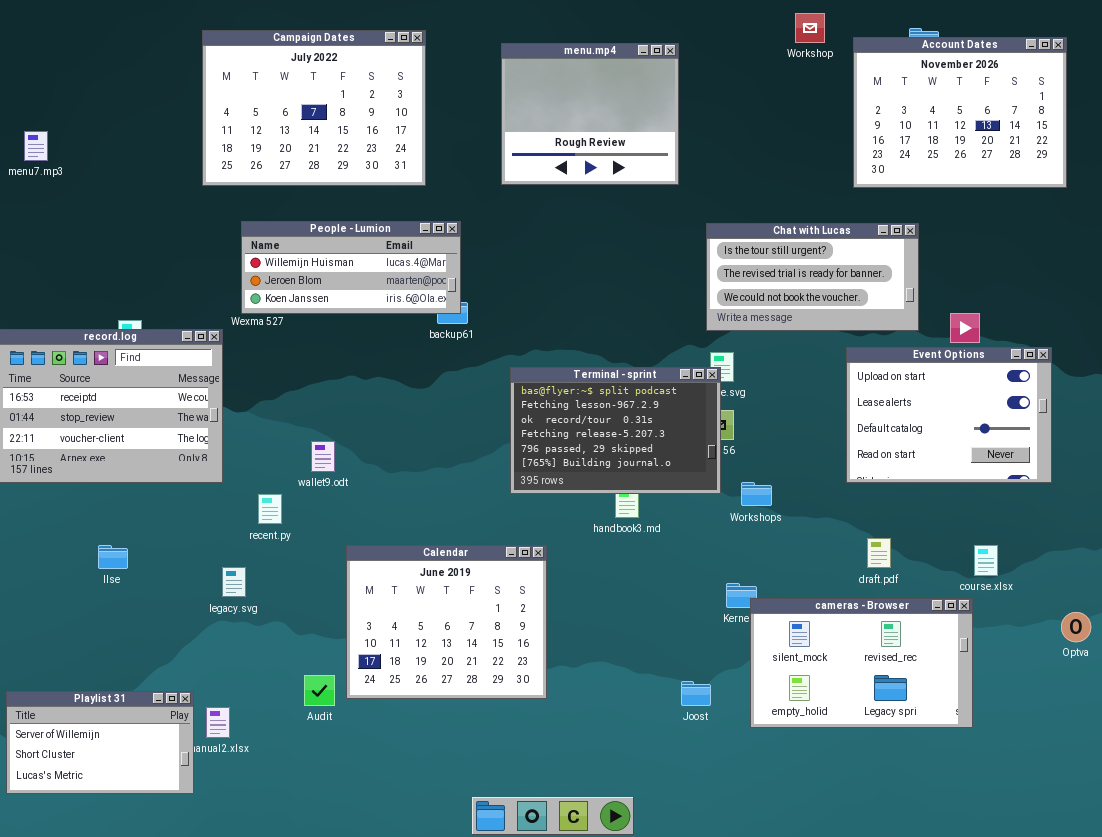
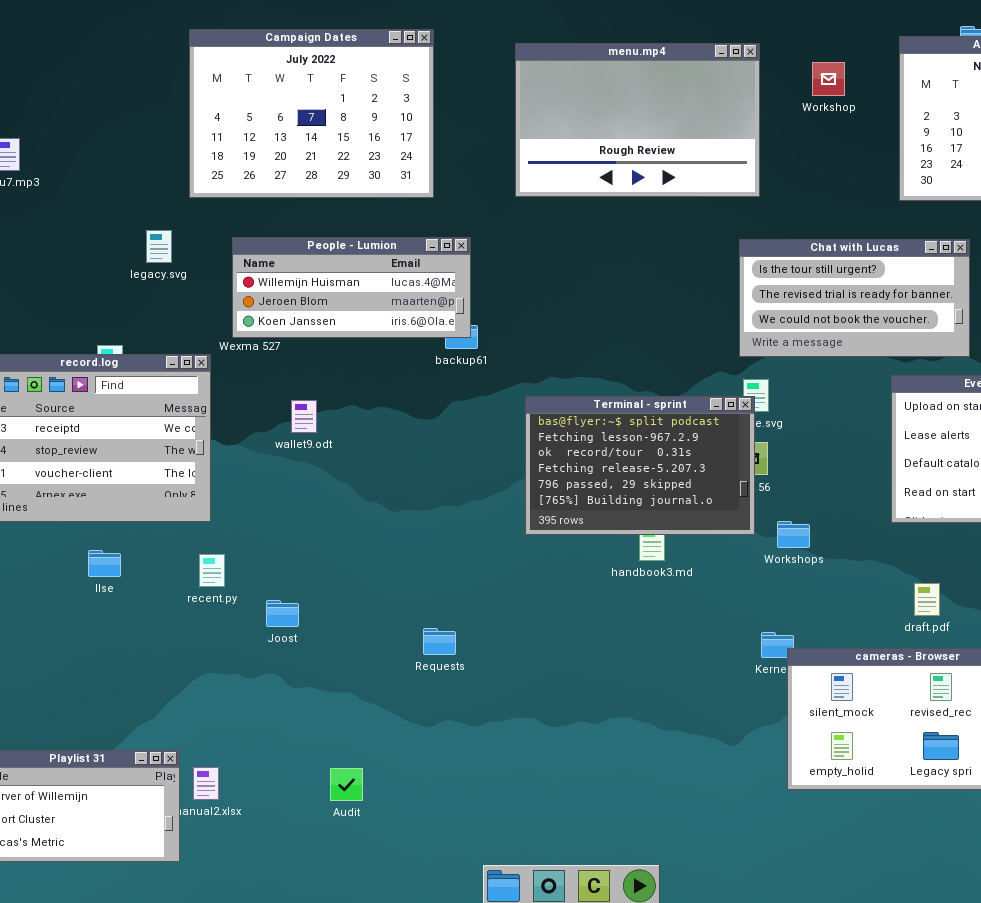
Workshop: [795,13,825,43] -> [812,62,845,96], moved
menu.mp4: [501,43,679,185] -> [515,43,760,197], resized
wallet9.odt: [311,441,335,472] -> [291,400,317,433], moved
recent.py: [258,494,282,524] -> [199,554,225,587], moved
Ilse: [98,545,128,569] -> [88,550,121,577], moved
Calendar: [346,545,547,699] -> none, closed
legacy.svg: [222,567,246,597] -> [146,230,172,263], moved
Audit: [304,675,335,706] -> [330,768,363,801], moved
Joost: [681,681,711,706] -> [266,600,299,627], moved

